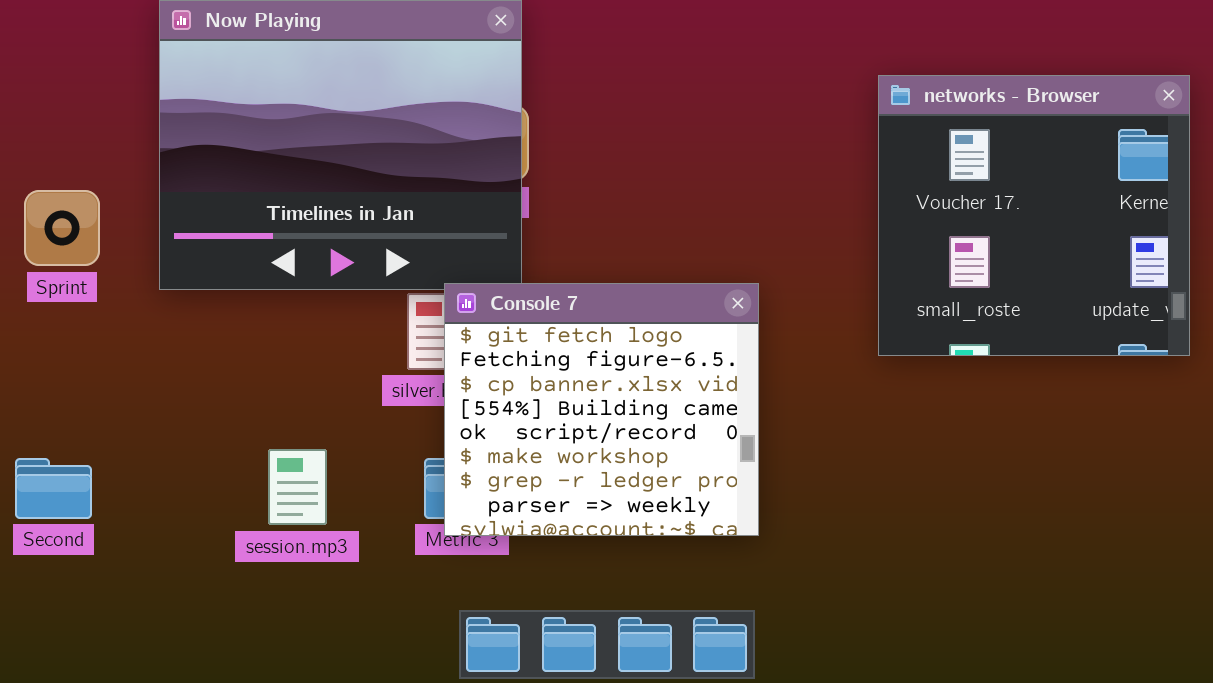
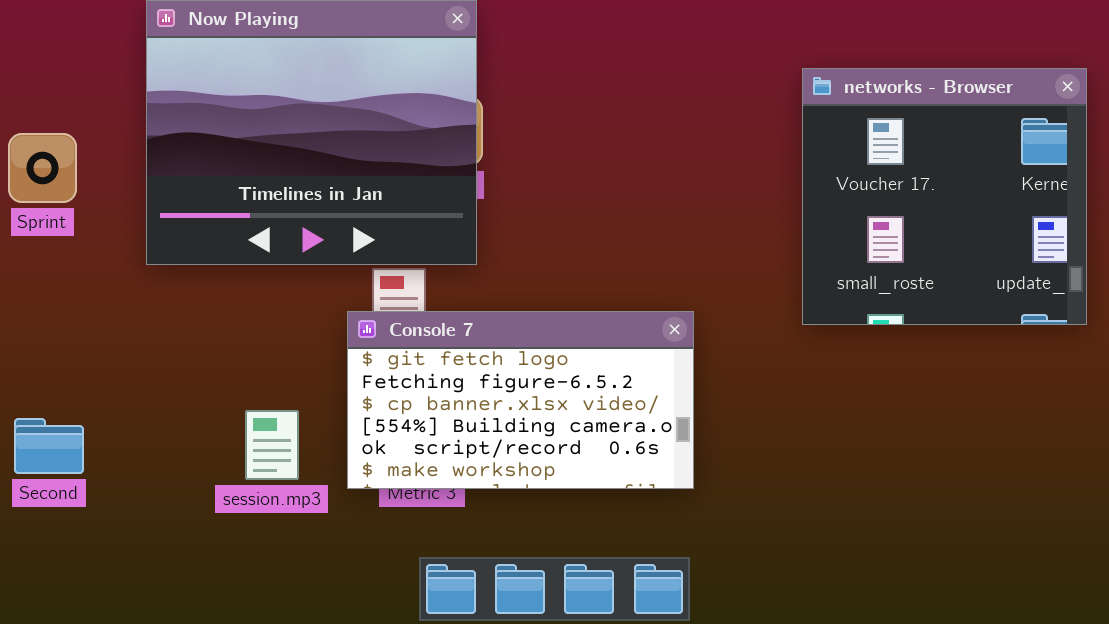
Sprint: [24,190,100,266] -> [8,133,77,203], moved
Console 7: [444,283,759,536] -> [347,311,694,489], resized

